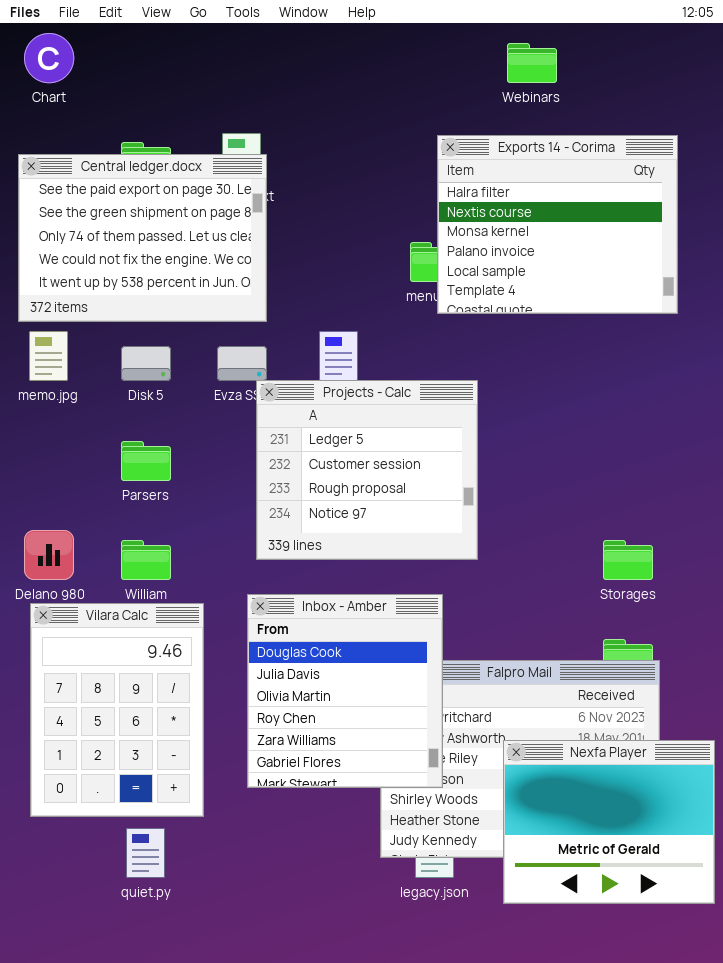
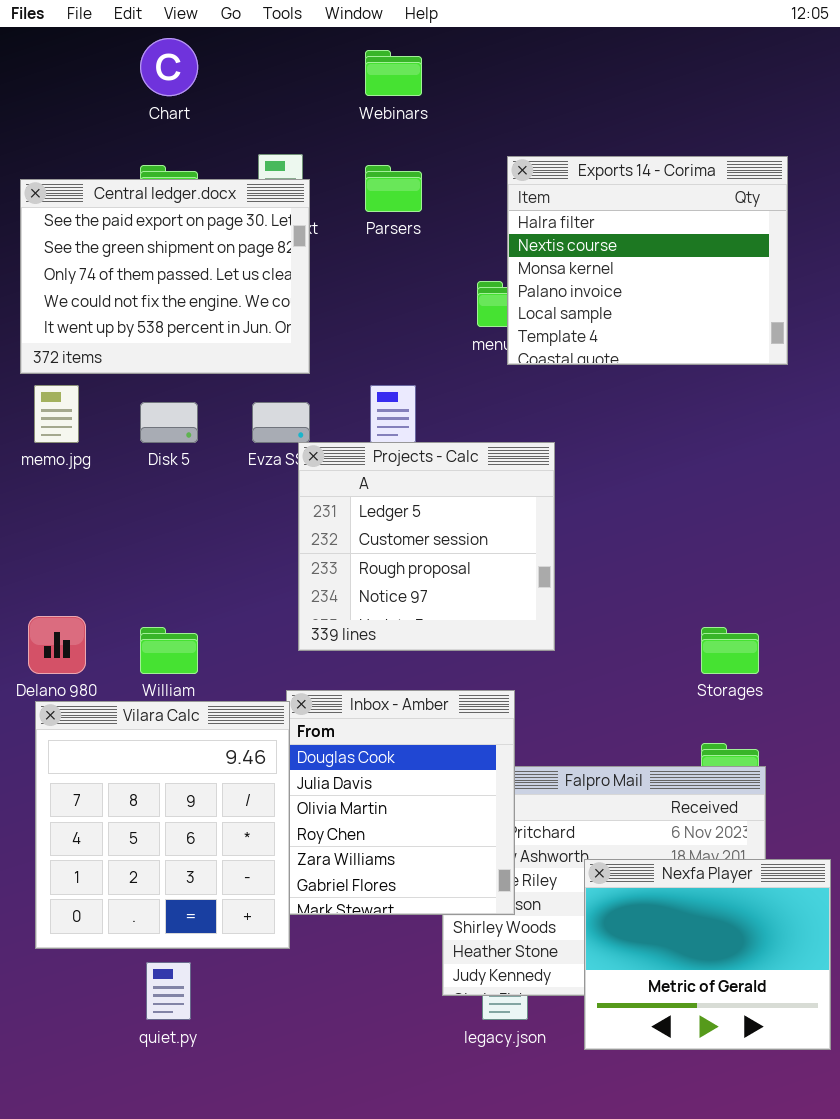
Chart: [24,33,74,83] -> [140,38,198,96], moved
Webinars: [507,43,557,83] -> [365,50,422,96], moved
Parsers: [121,441,171,481] -> [365,165,422,212], moved
Vilara Calc: [30,603,204,817] -> [35,701,290,949], resized

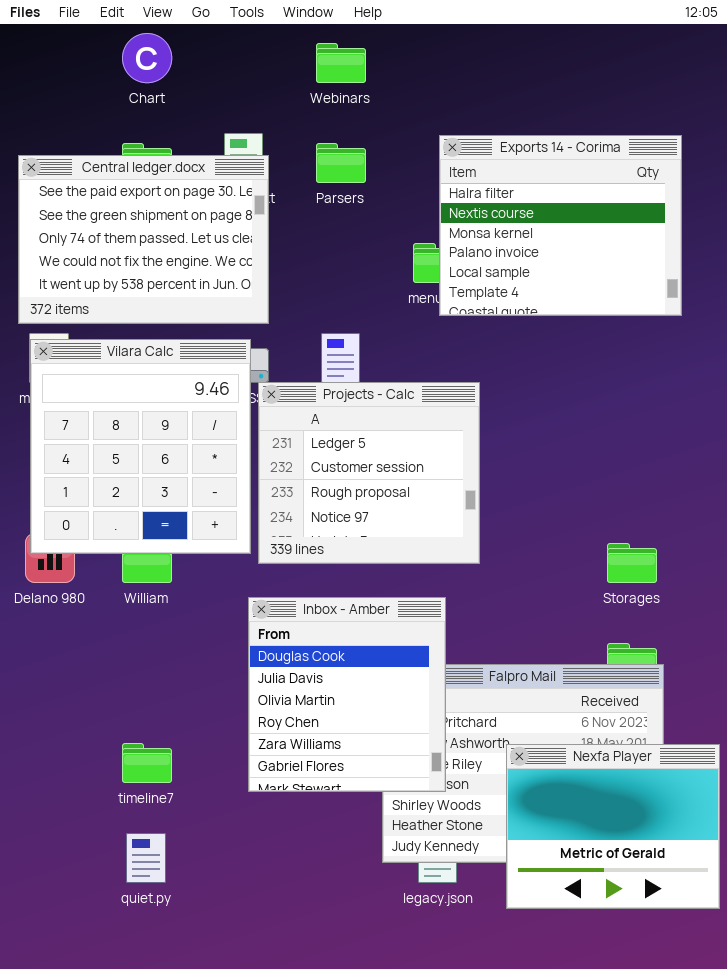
Vilara Calc: [35,701,290,949] -> [30,339,251,554], moved

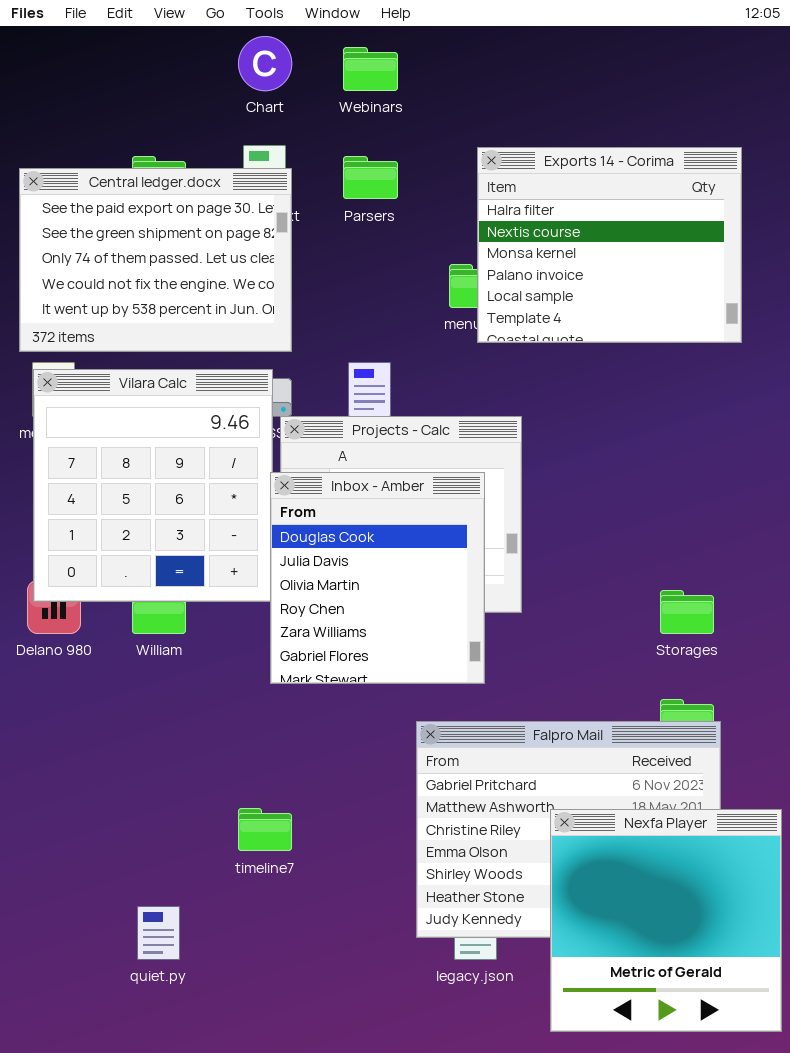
Chart: [122,33,172,83] -> [238,36,292,91], moved
Inbox - Amber: [248,597,446,792] -> [270,472,485,684], moved
timeline7: [122,743,172,783] -> [238,808,292,851], moved
Nexfa Player: [506,744,720,909] -> [550,809,782,1032], resized

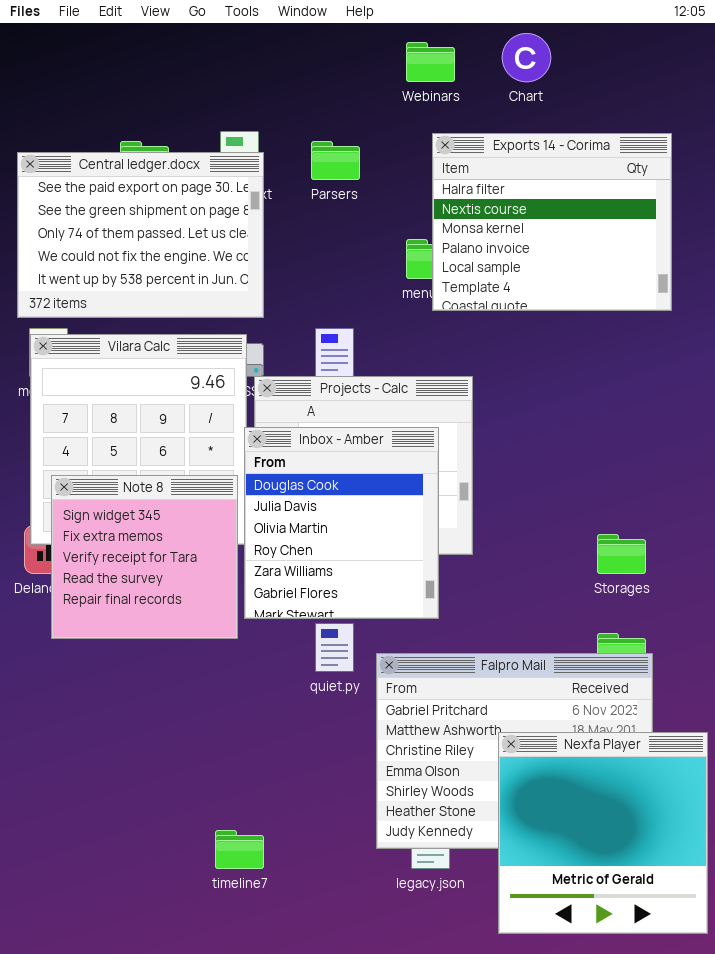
Chart: [238,36,292,91] -> [502,33,551,82], moved
Webinars: [343,47,398,91] -> [406,42,455,82], moved
Note 8: none -> [51,475,238,639], opened
timeline7: [238,808,292,851] -> [215,830,264,869], moved
quiet.py: [137,906,180,960] -> [315,623,354,672], moved

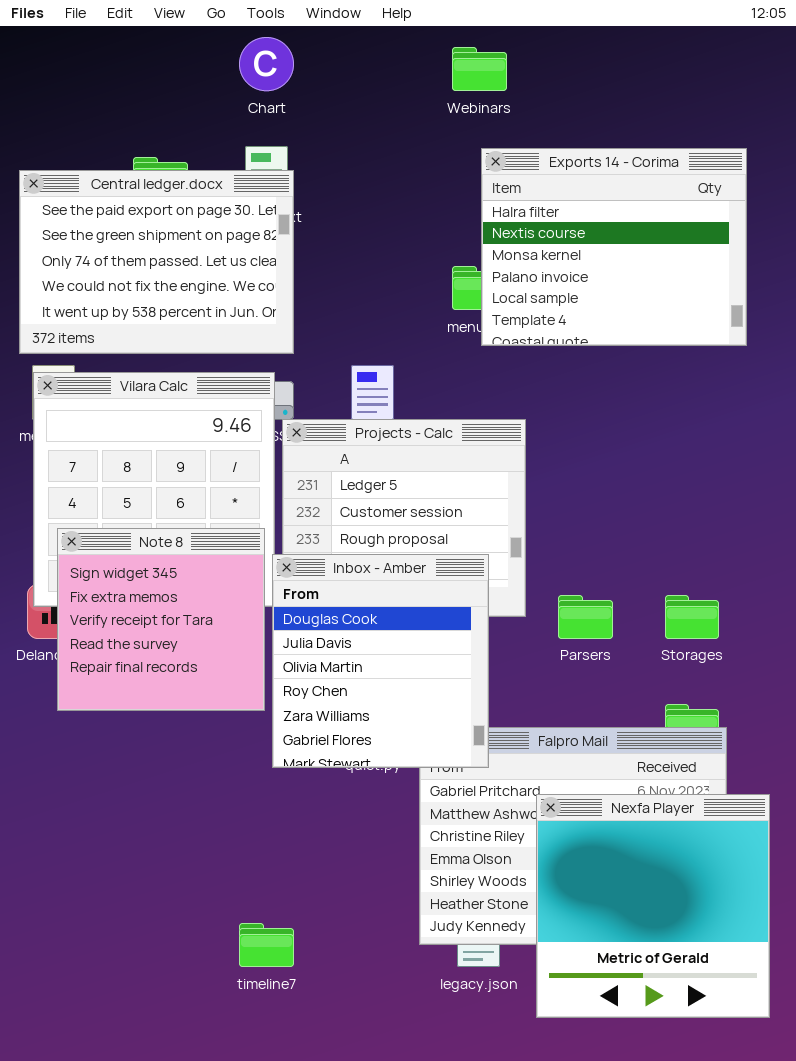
Chart: [502,33,551,82] -> [239,37,294,91], moved
Parsers: [311,141,360,180] -> [558,595,613,639], moved
Inbox - Amber: [244,427,439,619] -> [272,554,489,768], moved
Nexfa Player: [498,732,708,934] -> [536,794,770,1018], moved

